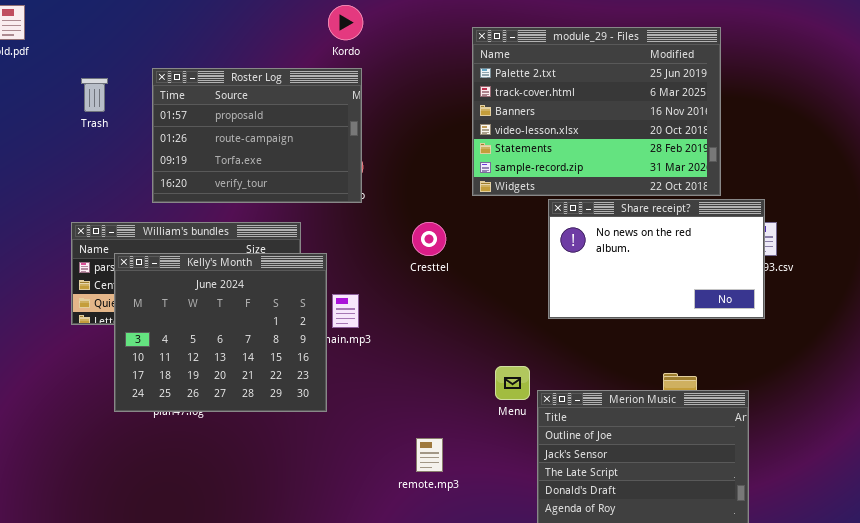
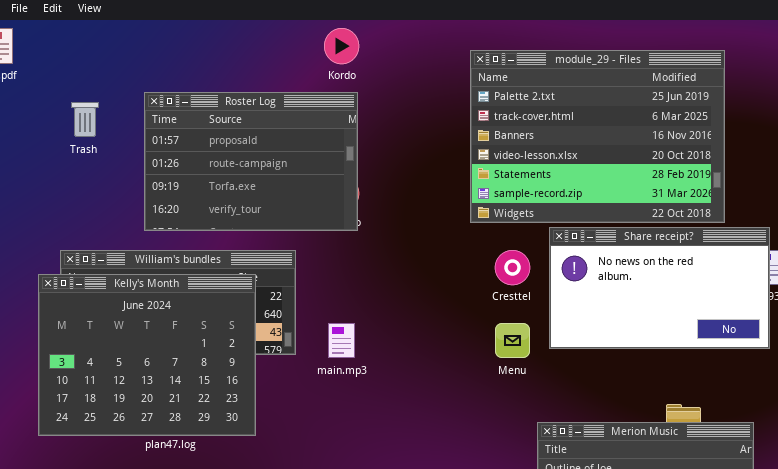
Cresttel: [412,222,446,256] -> [495,250,530,285], moved
Kelly's Month: [114,253,327,412] -> [38,274,256,436], moved
Menu: [495,366,530,400] -> [495,323,530,358], moved

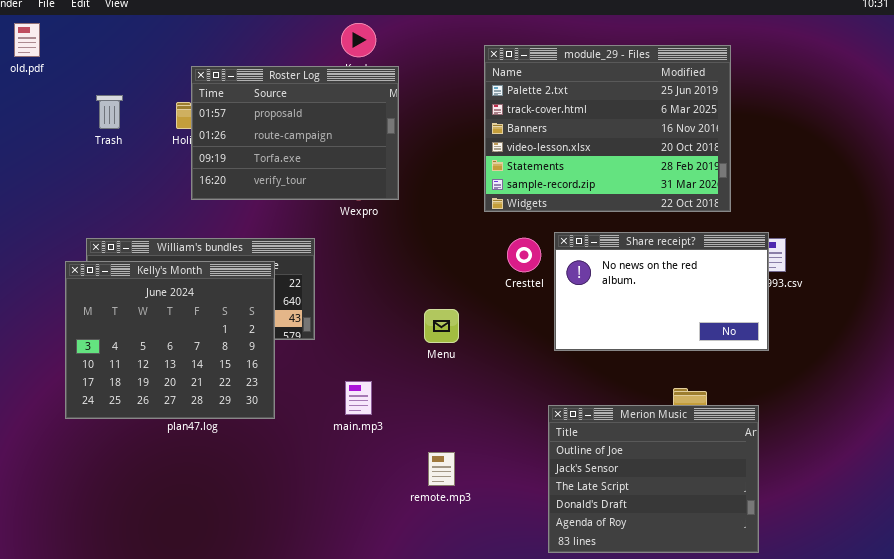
Roster Log: [144,92,358,231] -> [191,66,399,200], moved
Share receipt?: [549,227,770,349] -> [554,232,769,351], moved
main.mp3: [328,323,355,358] -> [345,381,372,415], moved
Menu: [495,323,530,358] -> [424,309,459,343], moved

